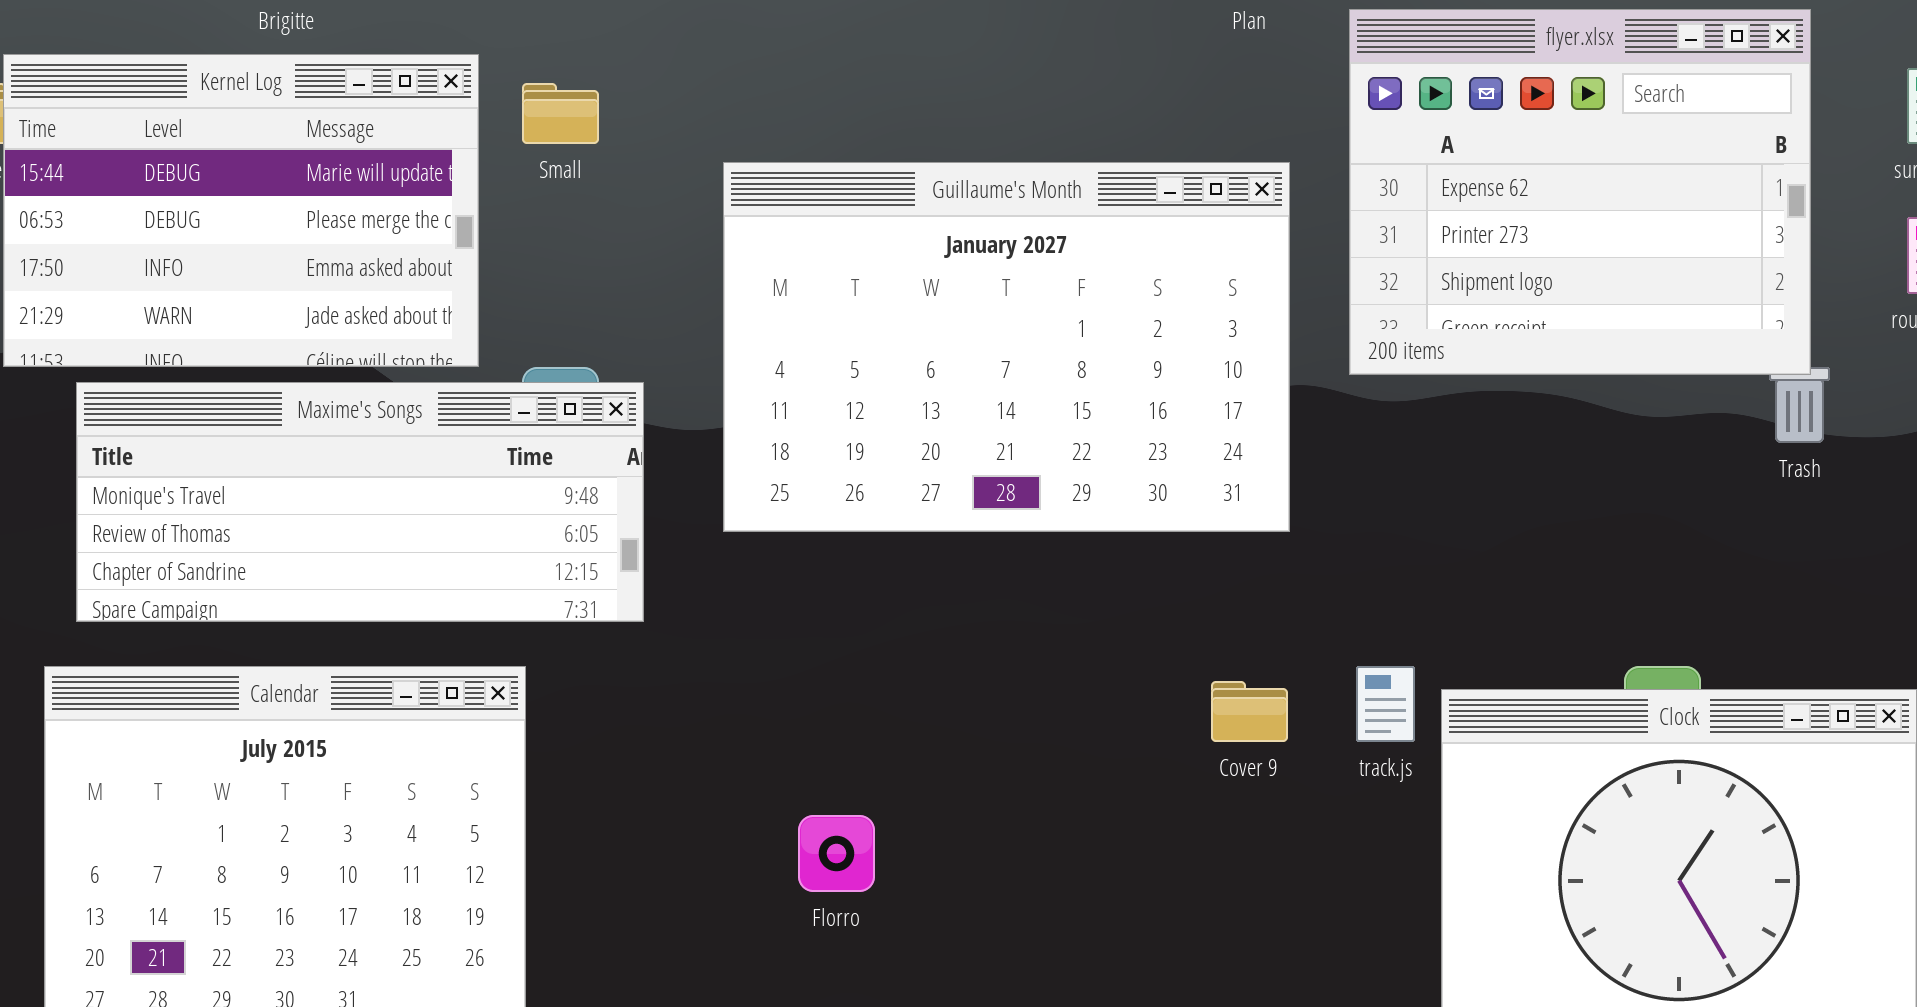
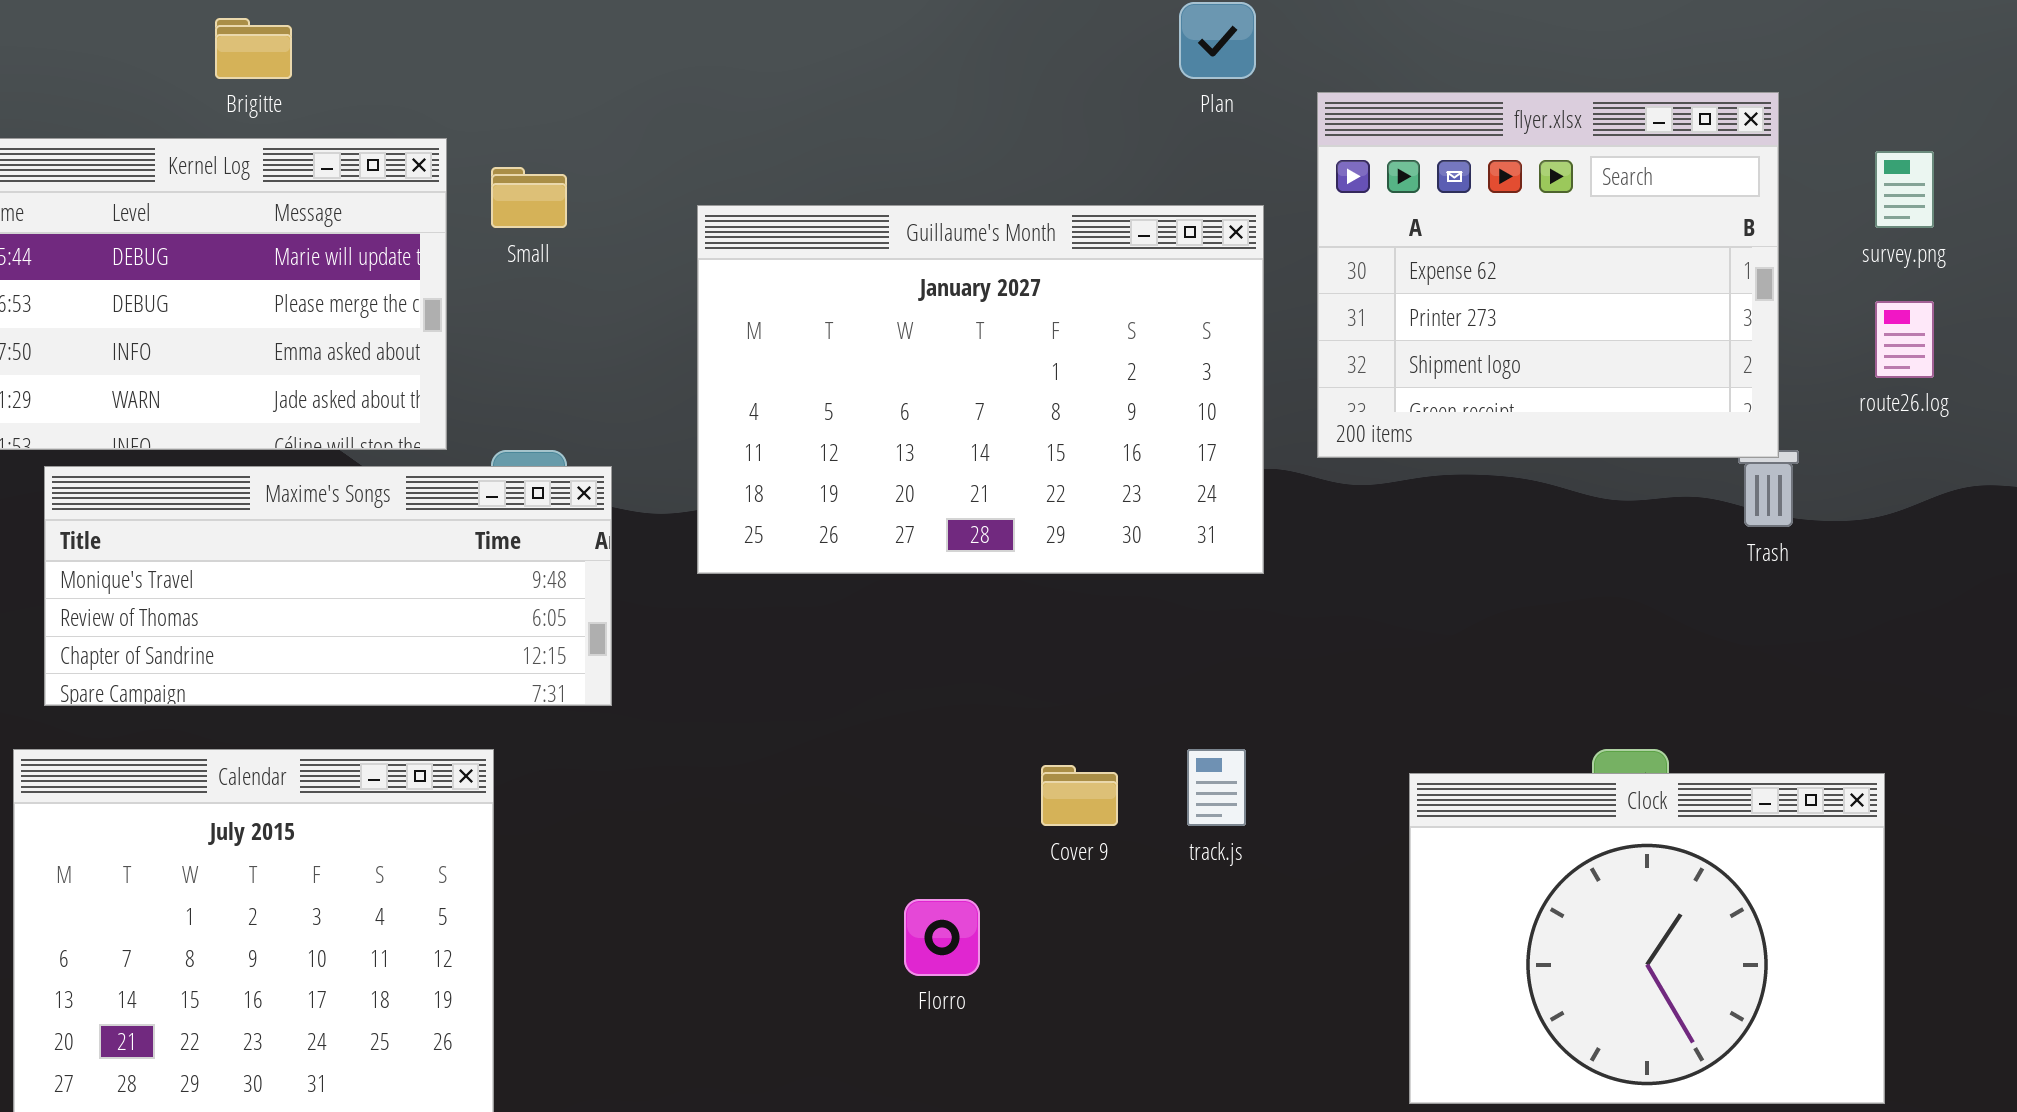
Guillaume's Month: [723,162,1290,532] -> [697,205,1264,574], moved
track.js: [1356,666,1415,742] -> [1187,749,1246,826], moved
Cover 9: [1211,681,1288,742] -> [1041,765,1118,826], moved
Florro: [798,815,875,892] -> [904,899,980,976], moved

